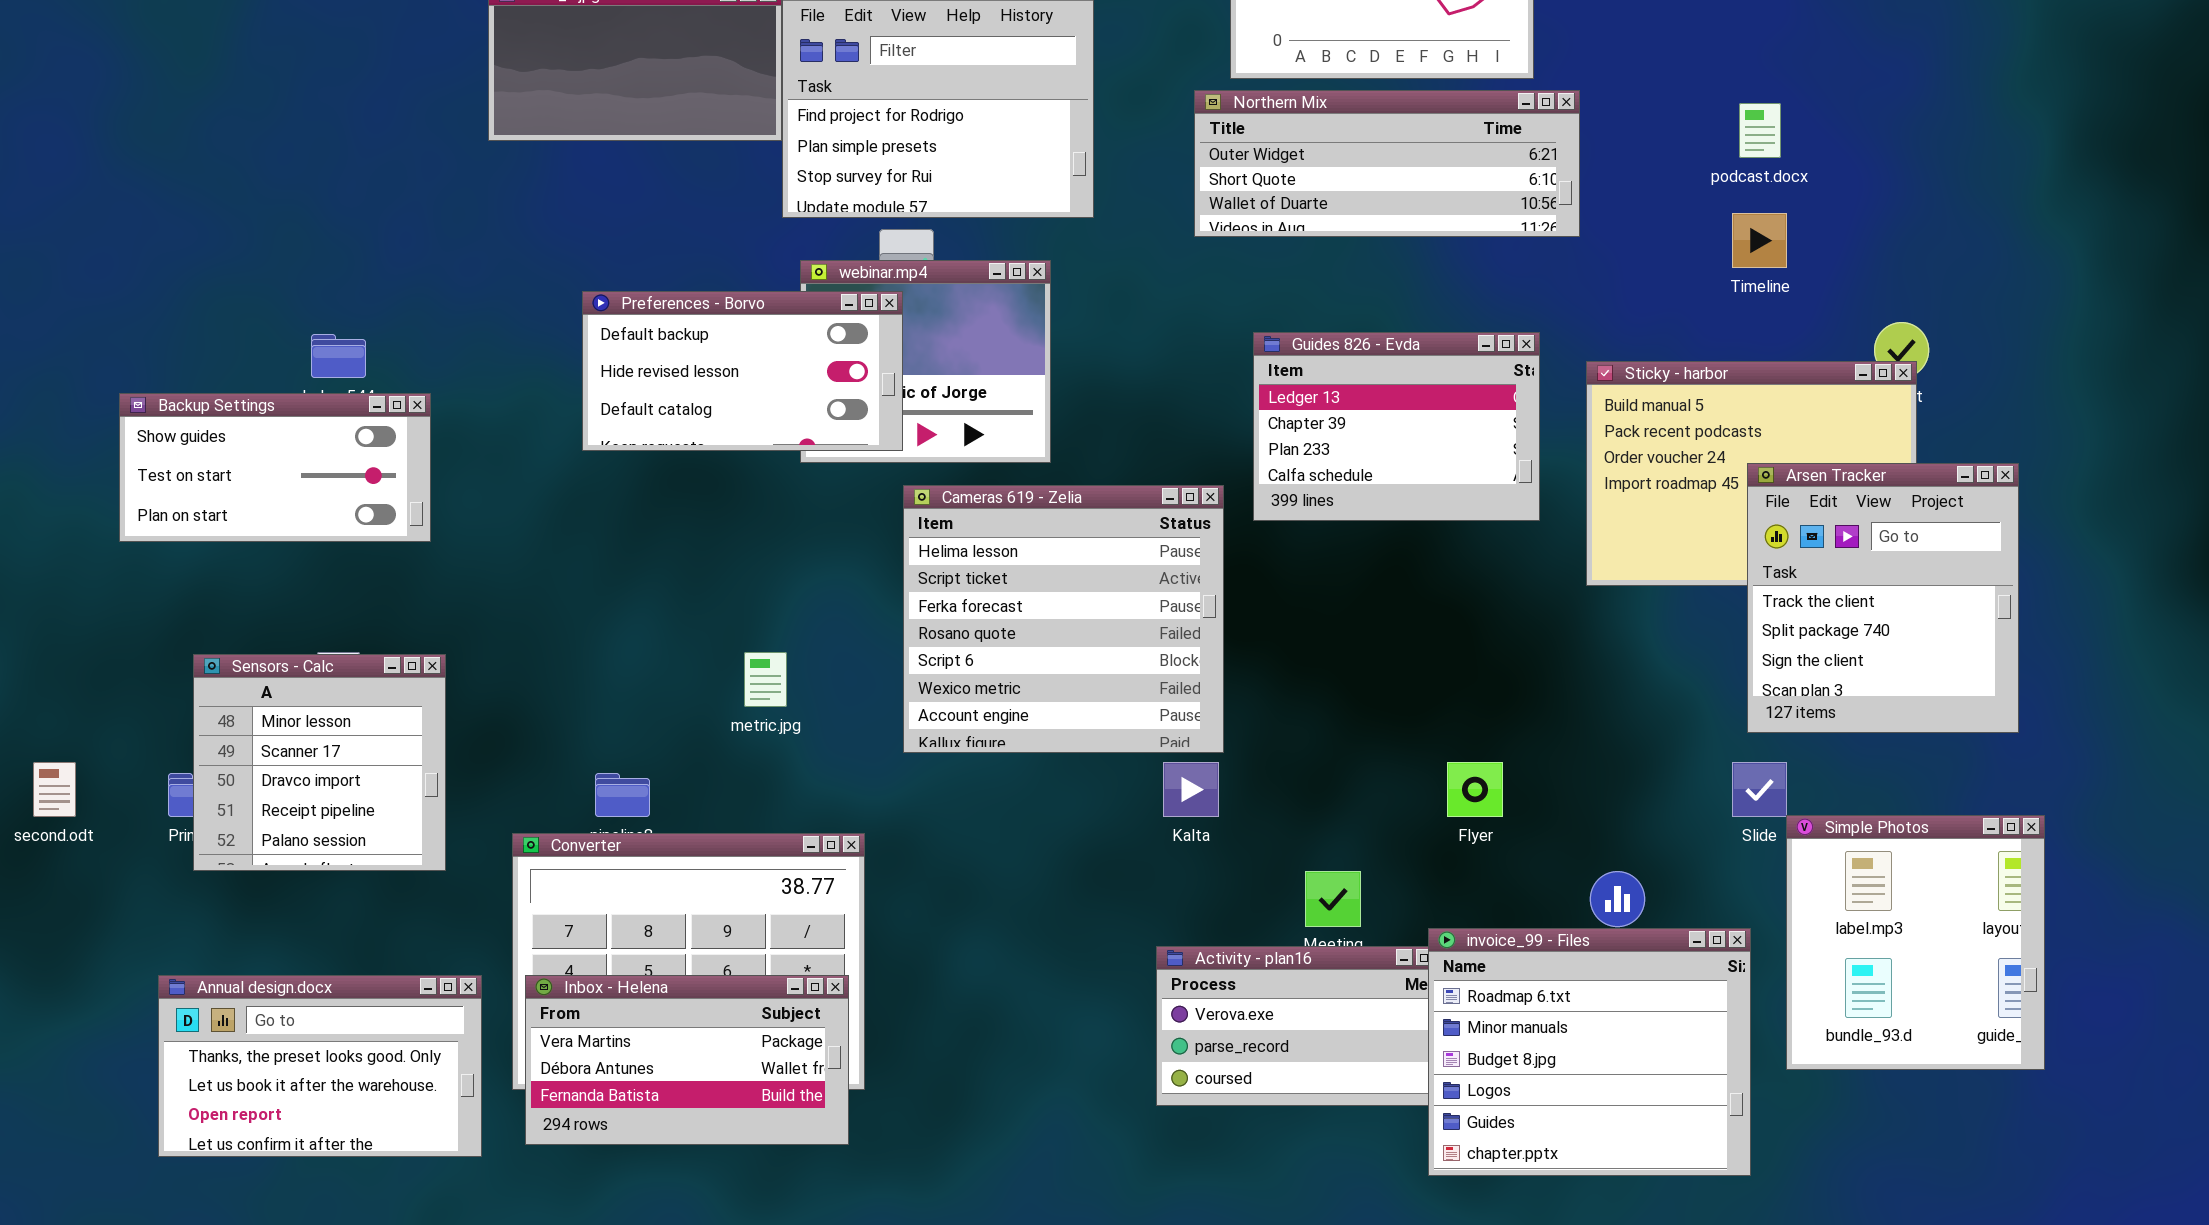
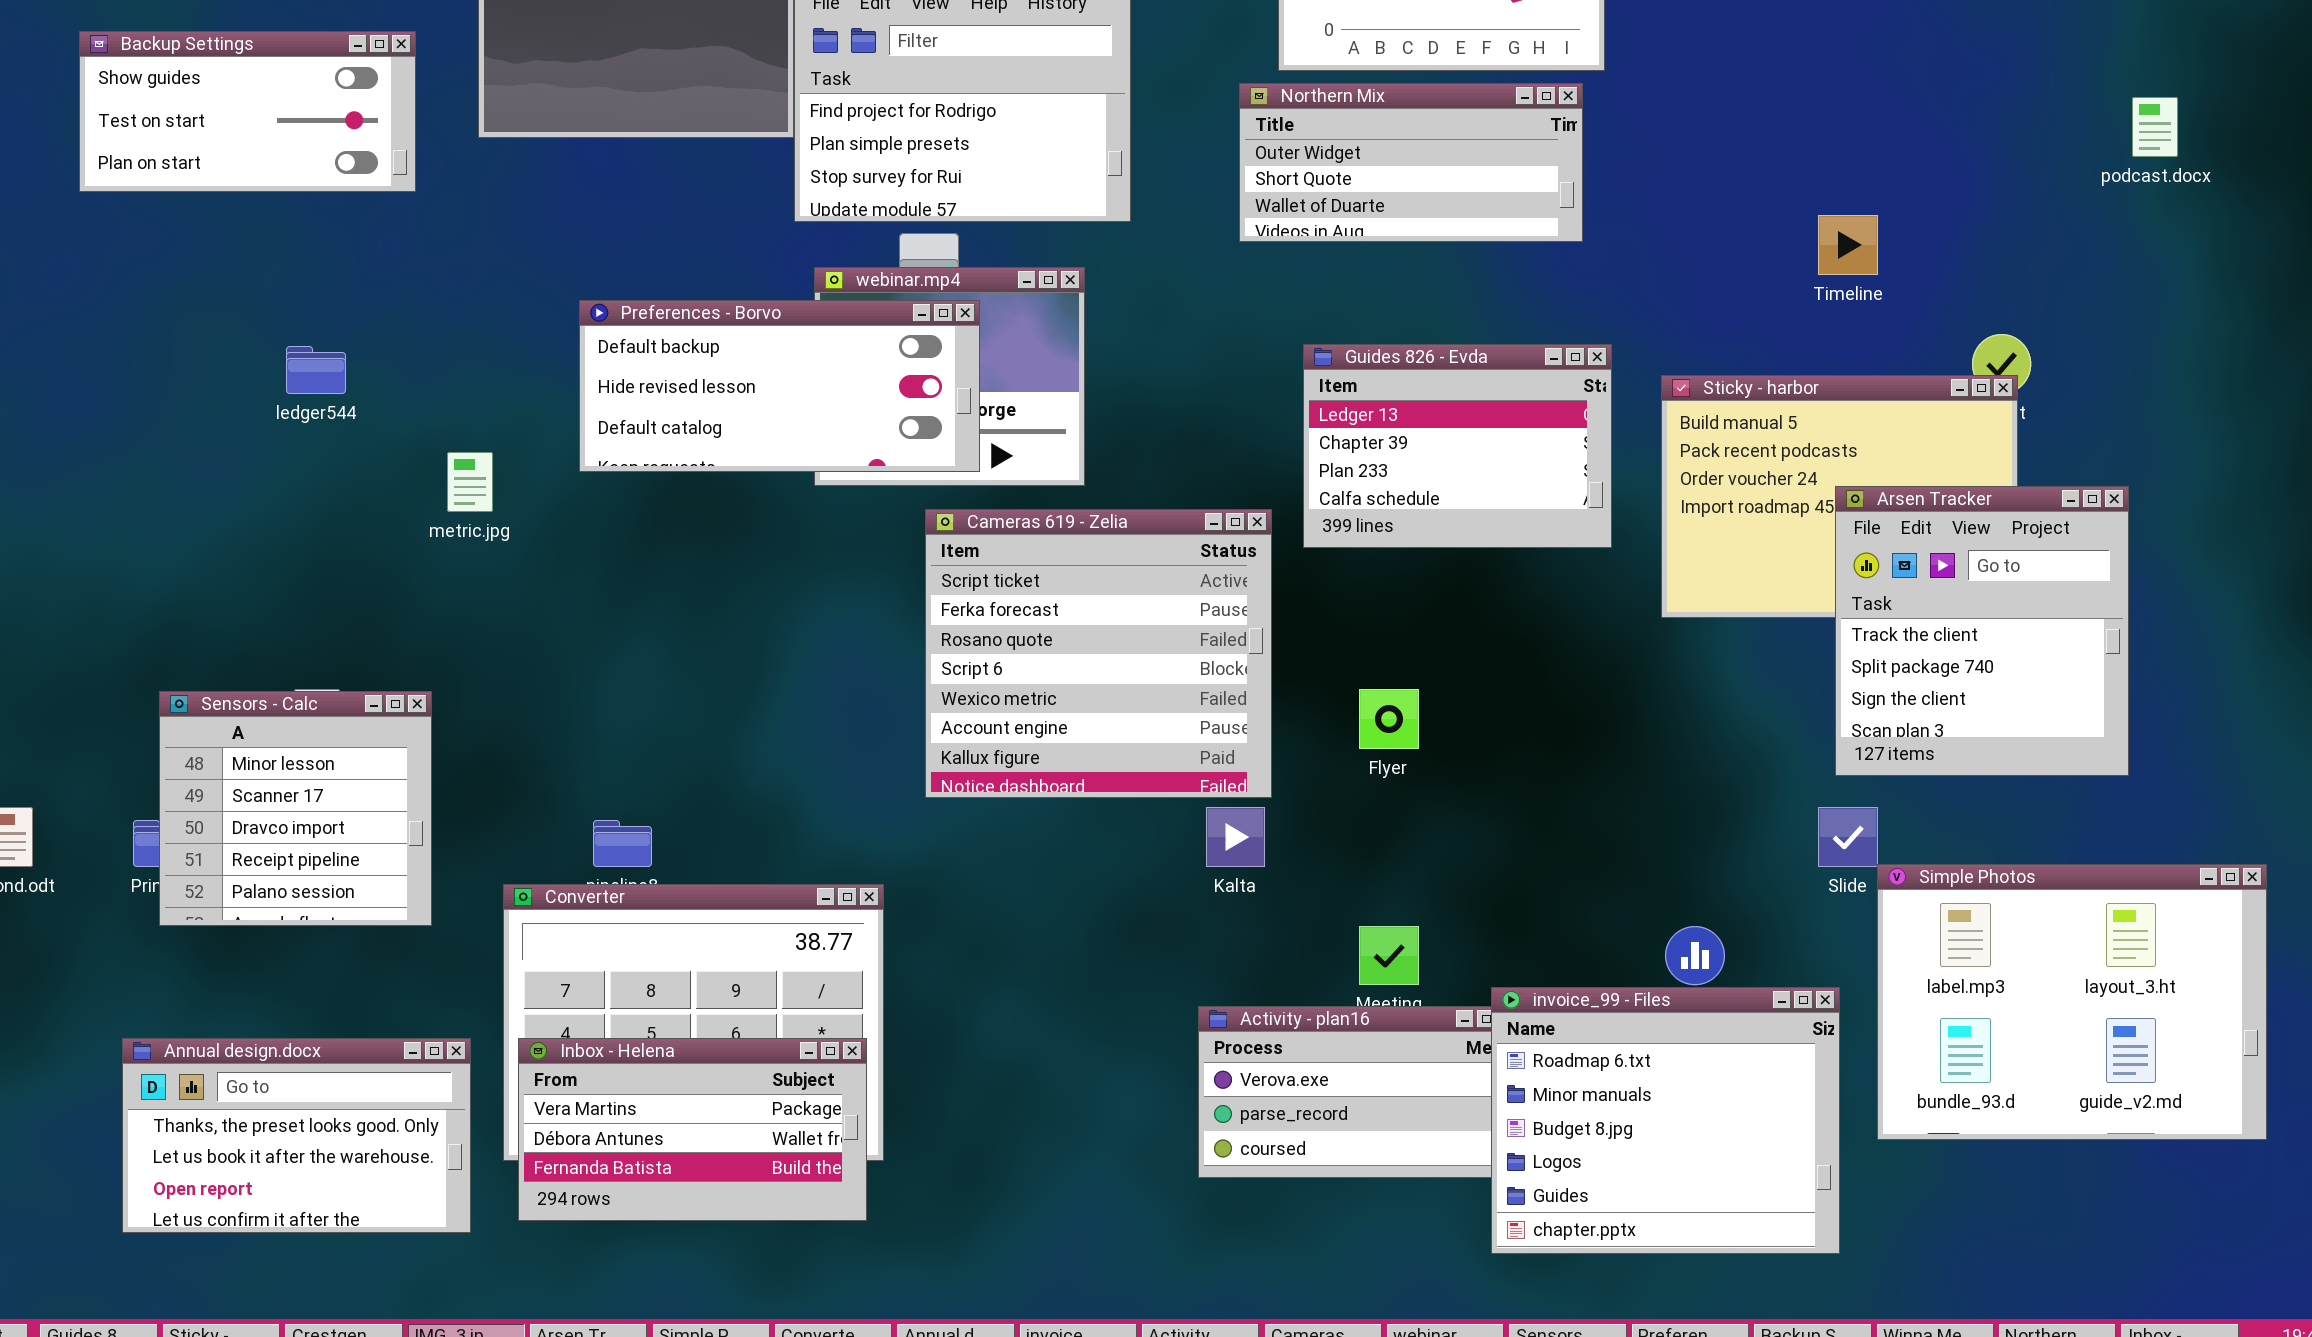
Northern Mix: [1194,90,1580,237] -> [1239,83,1583,242], resized
podcast.docx: [1739,103,1781,158] -> [2132,97,2178,157], moved
Preferences - Borvo: [582,291,903,451] -> [579,300,980,472], resized
Backup Settings: [119,393,431,542] -> [79,31,416,192], moved
Cameras 619 - Zelia: [903,485,1224,753] -> [925,509,1272,798], scrolled down 1 row
metric.jpg: [744,652,787,707] -> [447,452,493,512], moved
Flyer: [1447,762,1503,817] -> [1359,689,1419,749], moved
Simple Photos: [1786,815,2045,1070] -> [1877,864,2267,1140], resized

